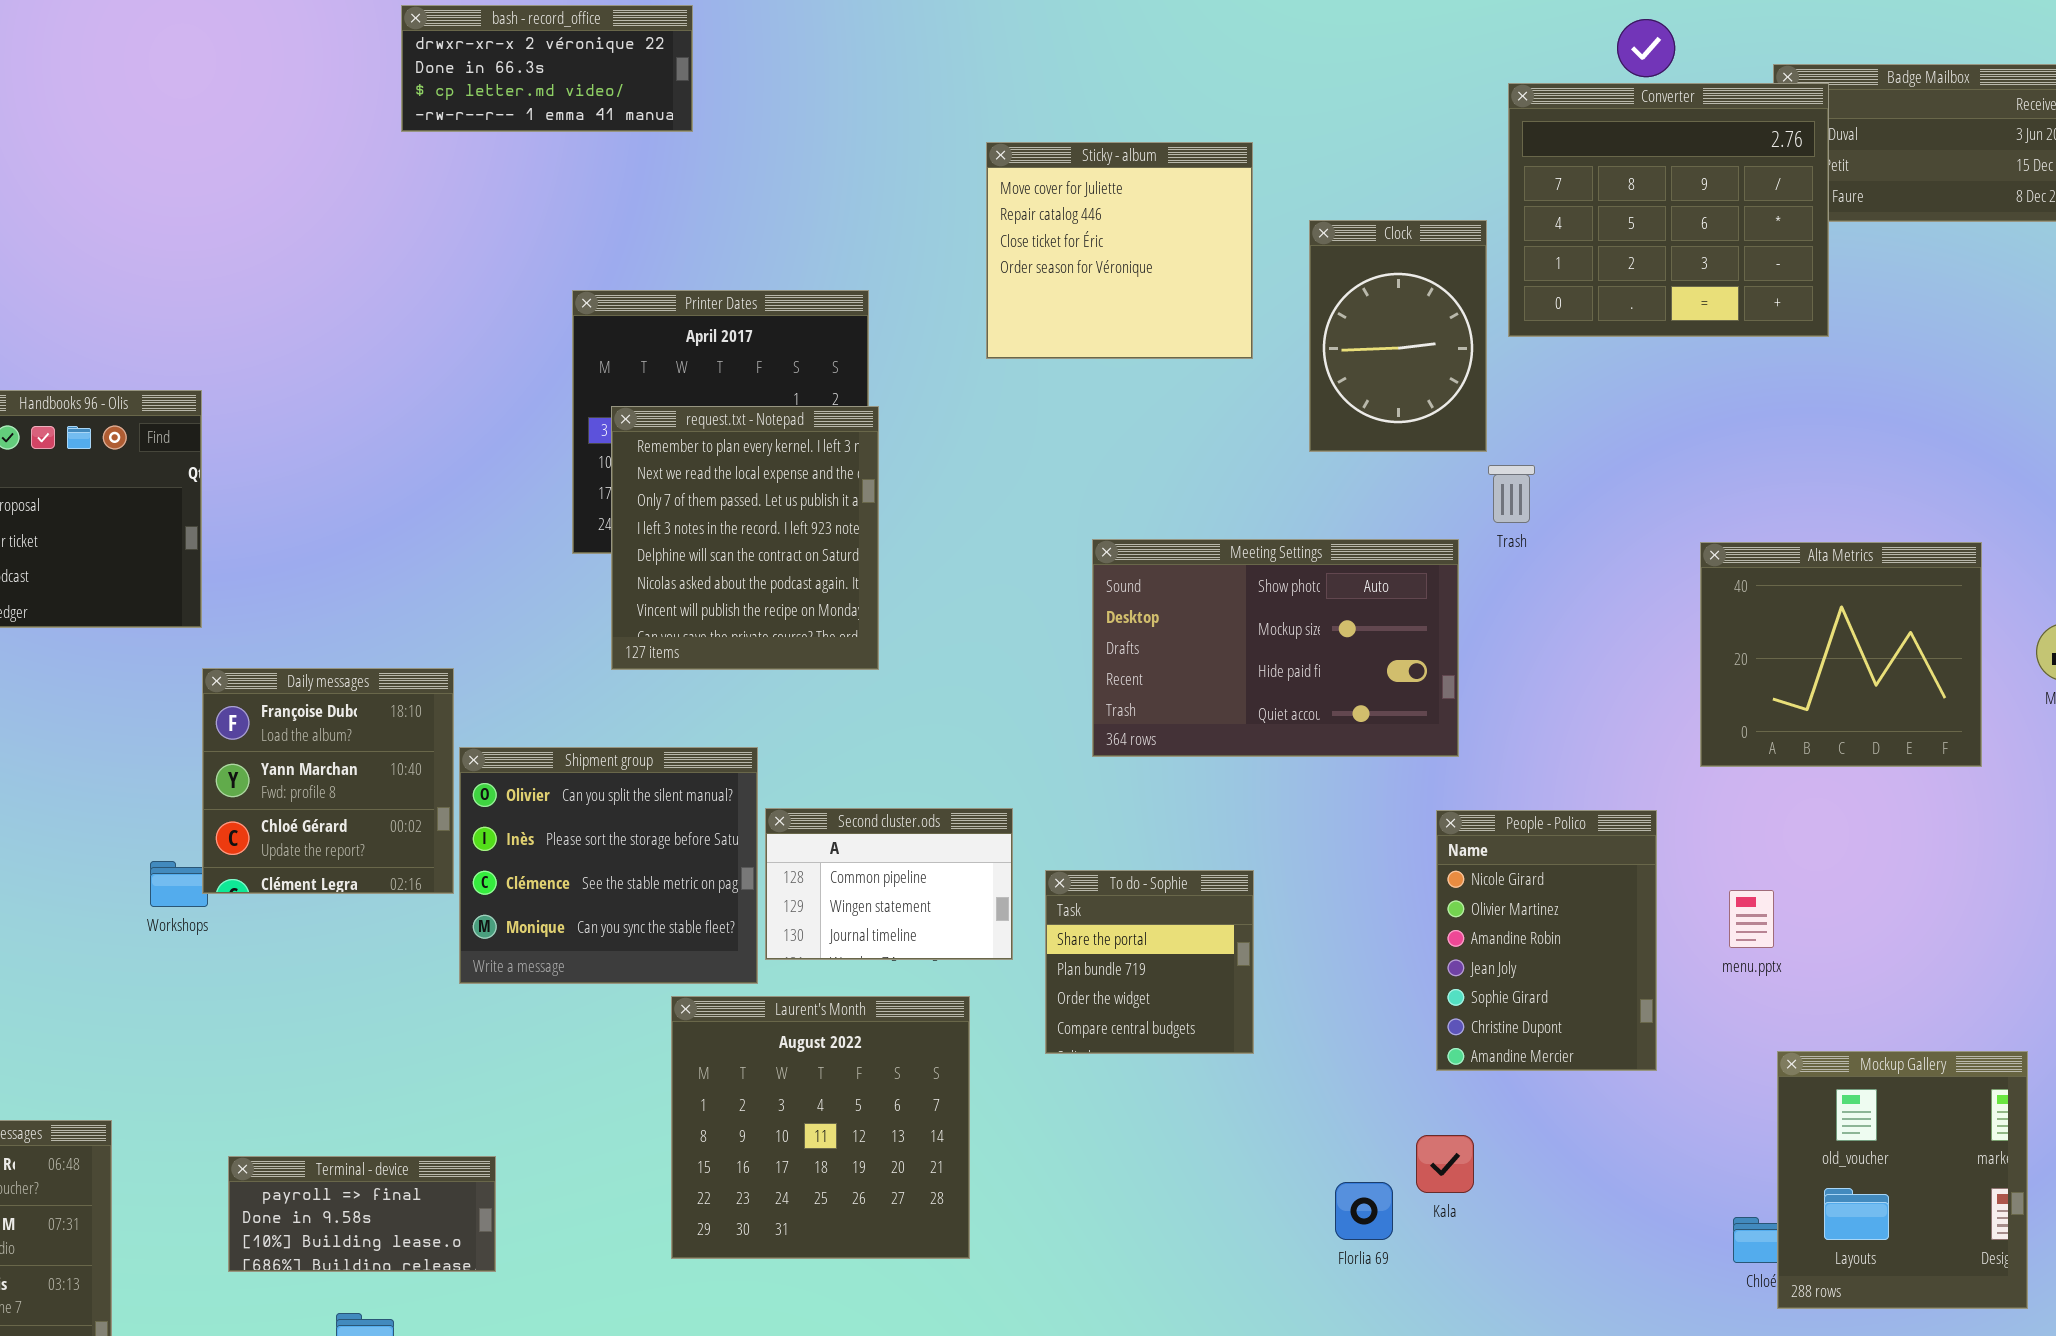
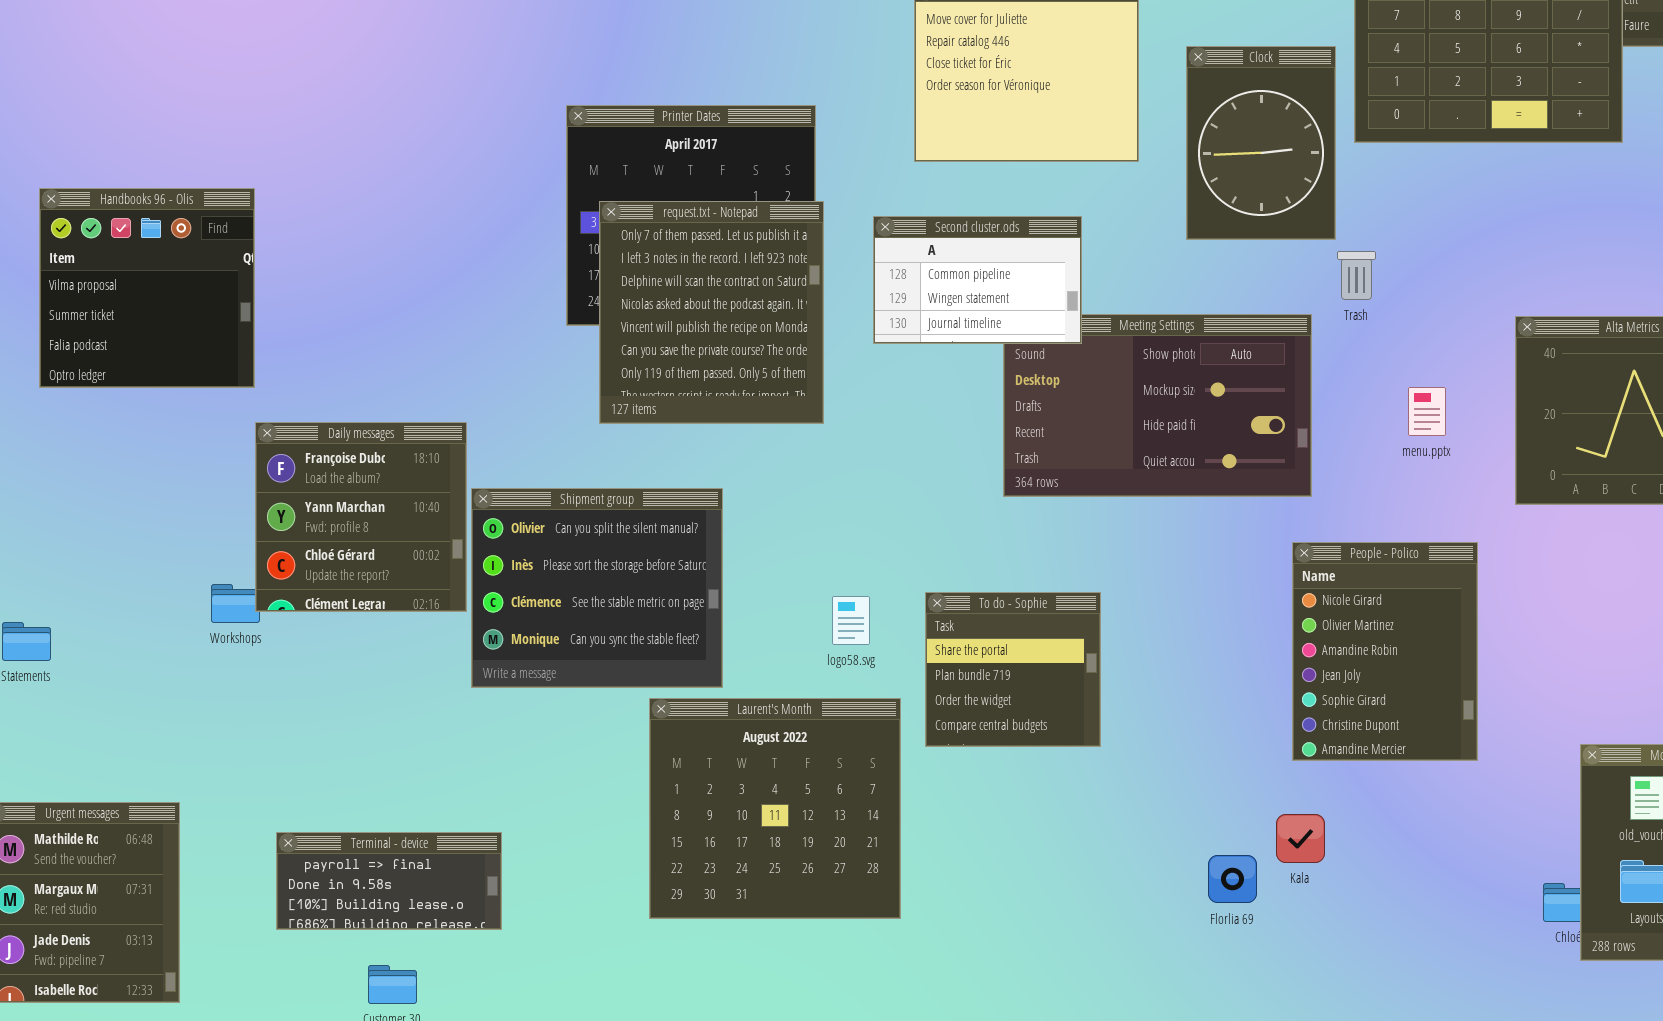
request.txt - Notepad: [611,406,879,670] -> [599,201,824,424], scrolled down 2 rows
Second cluster.ods: [765,808,1013,960] -> [873,216,1082,344], moved
To do - Sophie: [1045,870,1254,1054] -> [925,592,1101,747], moved
menu.pptx: [1729,890,1774,948] -> [1408,387,1446,436], moved

